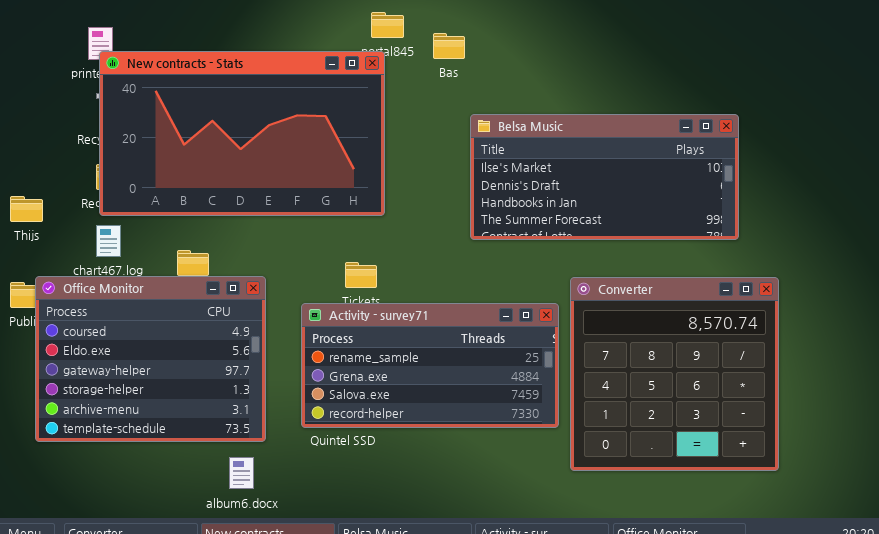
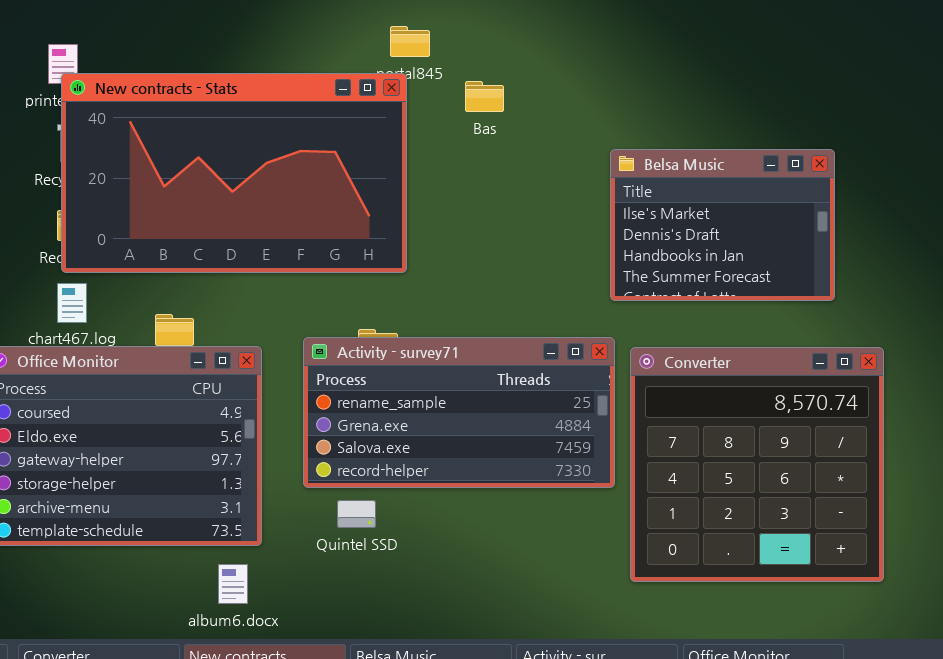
Bas: [433,33,465,59] -> [465,81,504,112], moved
Belsa Music: [470,114,739,240] -> [610,149,835,301], resized
Activity - survey71: [301,303,559,428] -> [303,337,615,488], moved

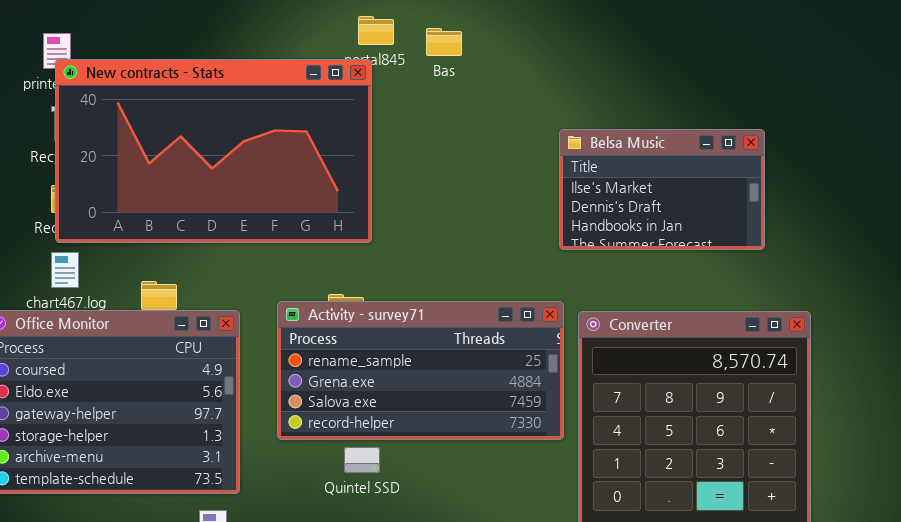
Bas: [465,81,504,112] -> [426,28,462,56], moved
Belsa Music: [610,149,835,301] -> [559,129,765,250], resized
Quintel SSD: [337,500,376,528] -> [344,447,380,473], moved

